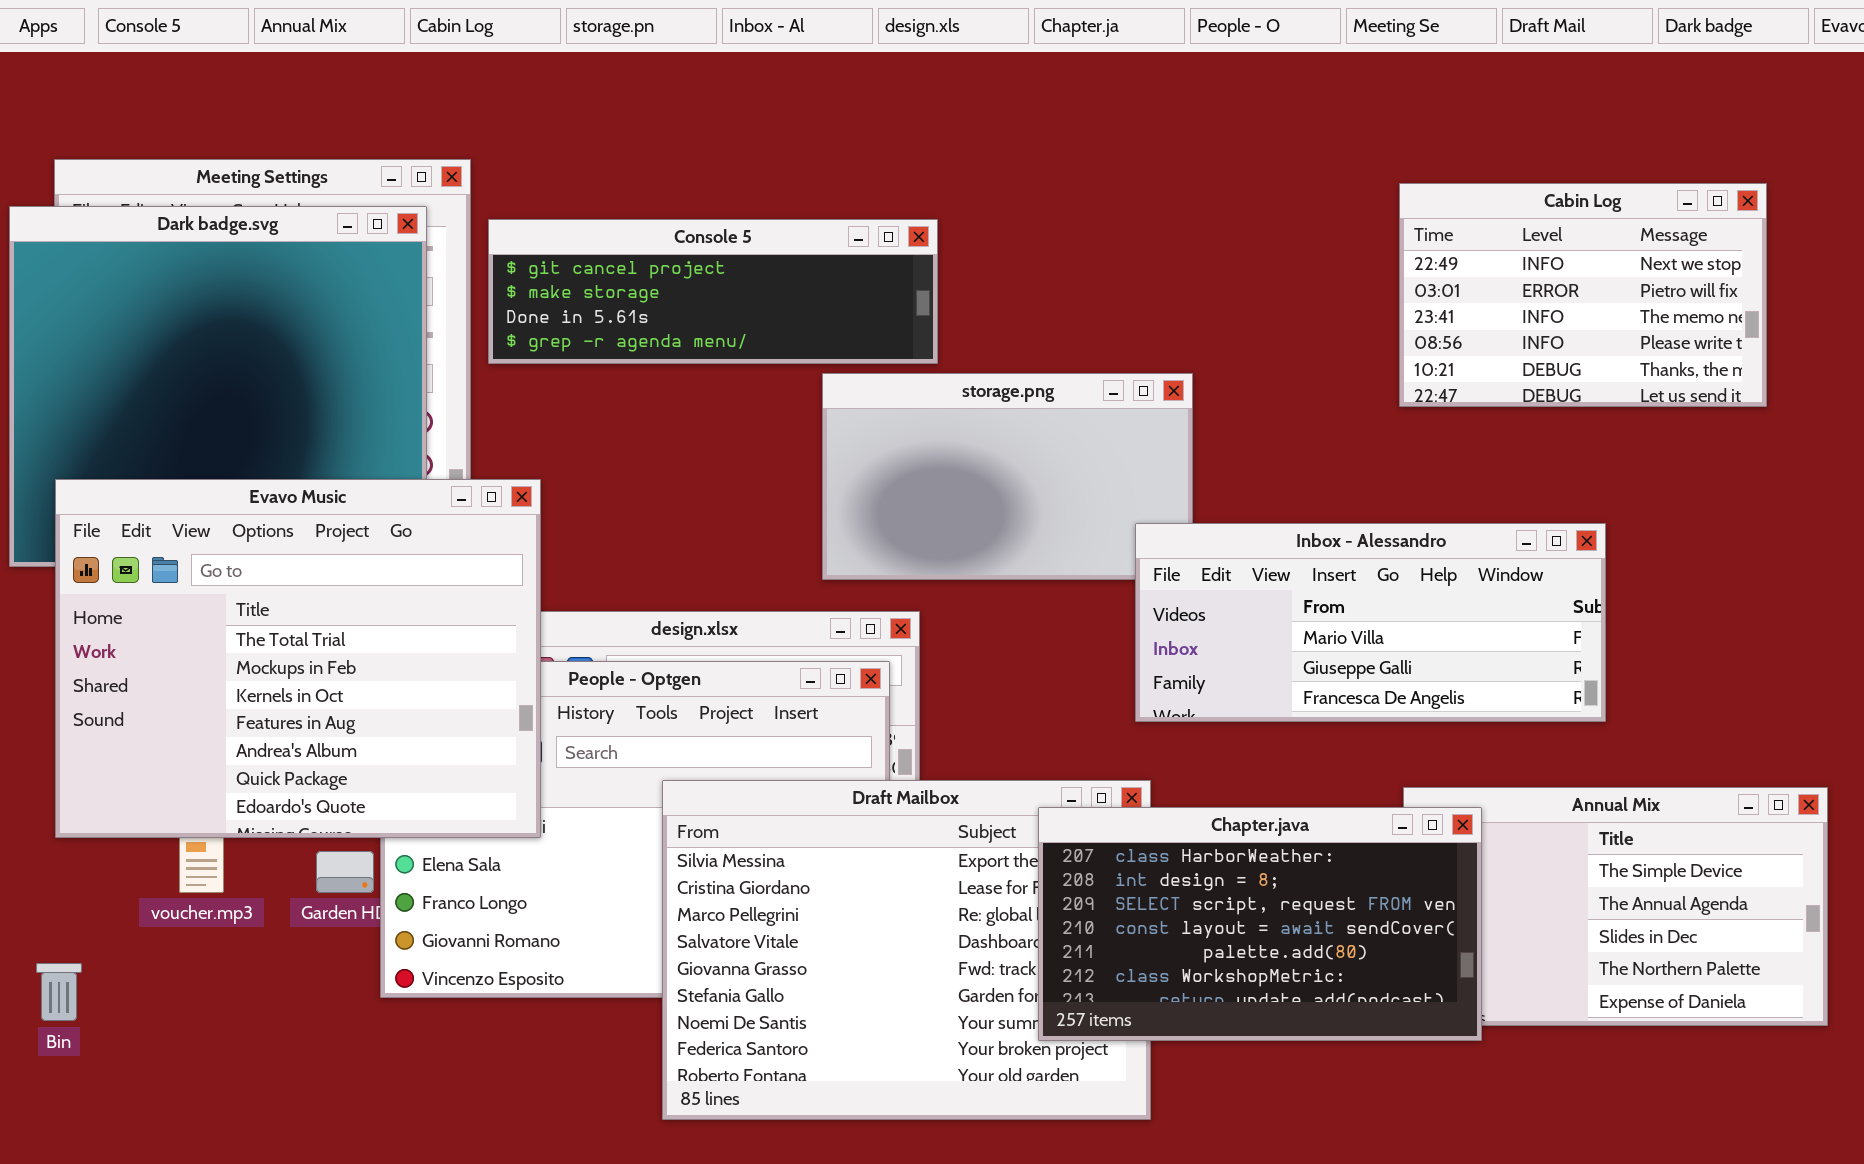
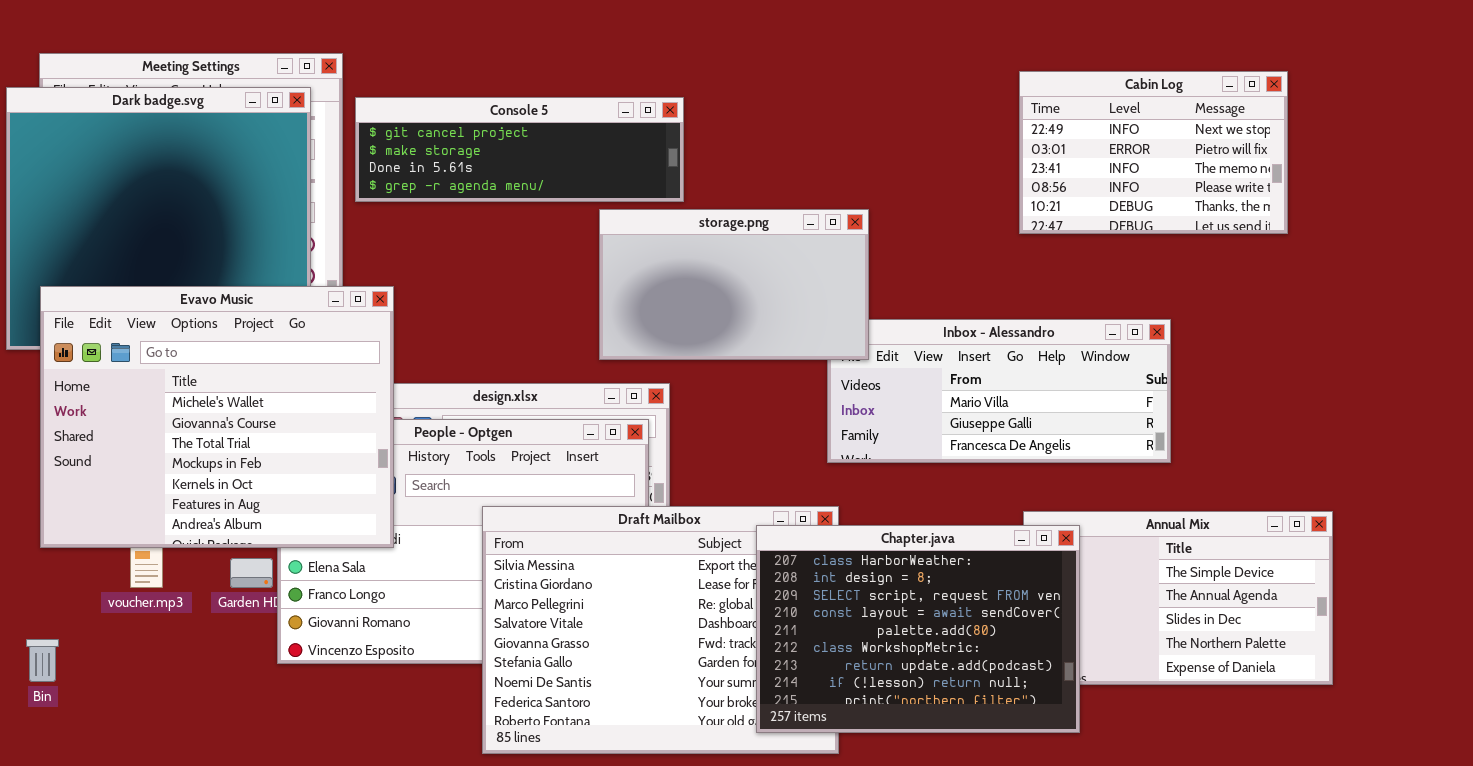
storage.png: [822,373,1193,580] -> [599,209,869,360], raised
Evavo Music: [55,479,541,838] -> [40,286,394,548], scrolled up 2 rows
Chapter.java: [1038,807,1482,1041] -> [756,525,1080,733], resized

